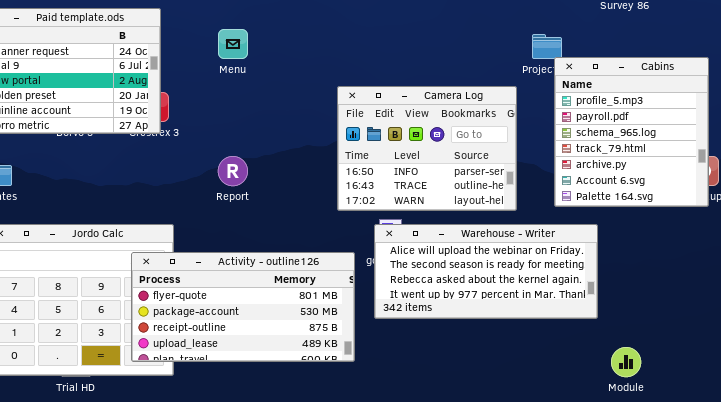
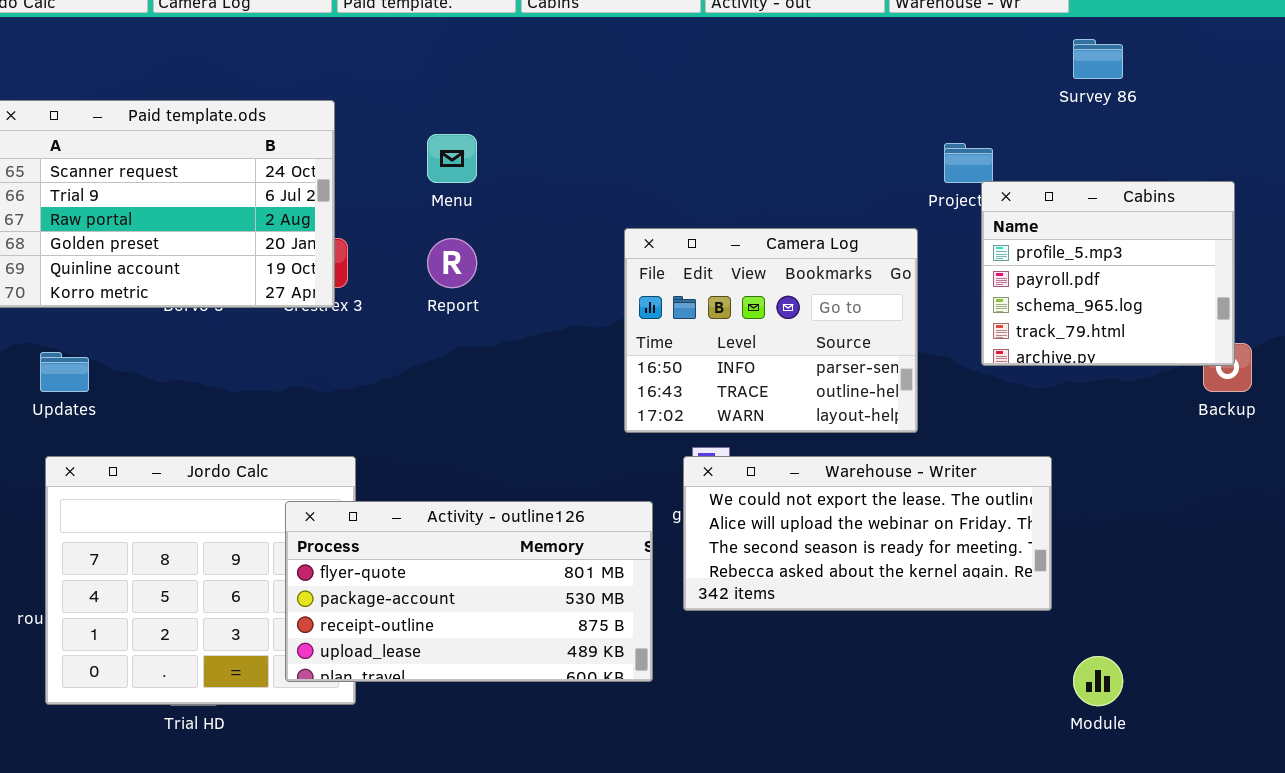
Cabins: [554,57,709,207] -> [981,181,1235,366], resized
Report: [218,156,248,186] -> [427,238,477,288], moved
Warehouse - Writer: [374,224,598,319] -> [683,456,1052,611], scrolled up 1 row

